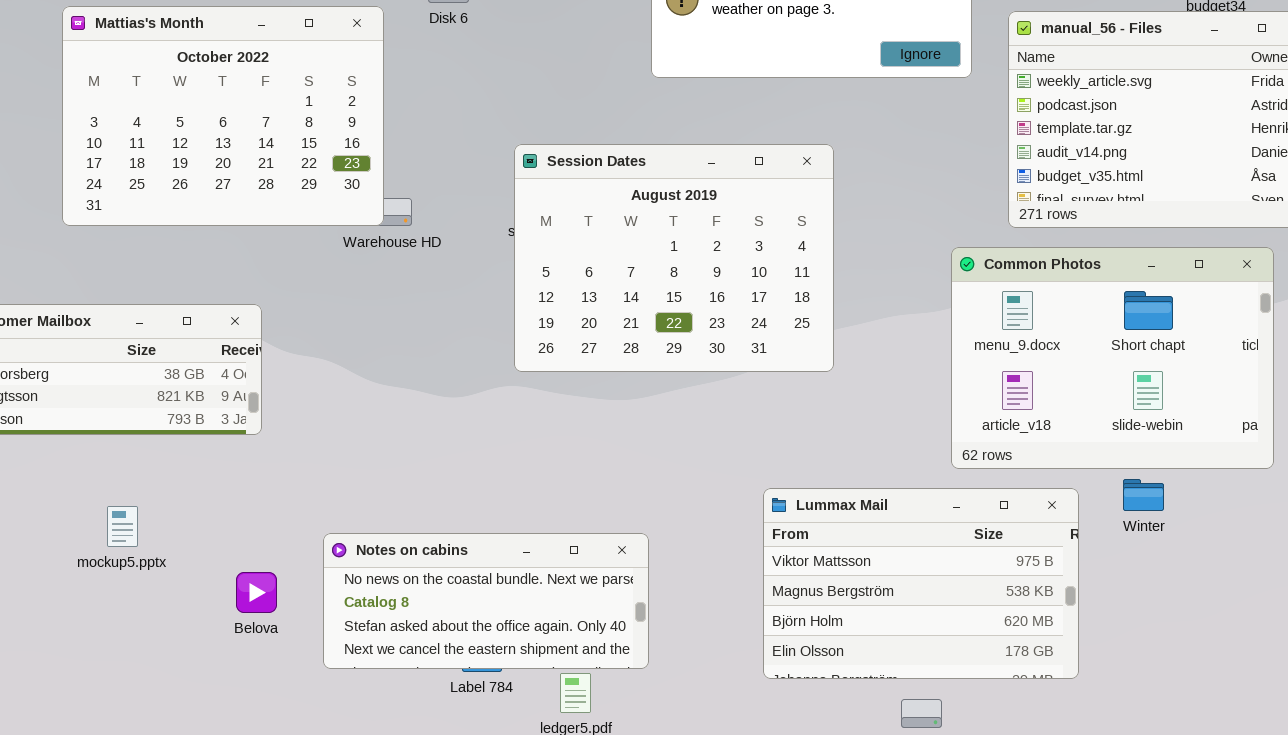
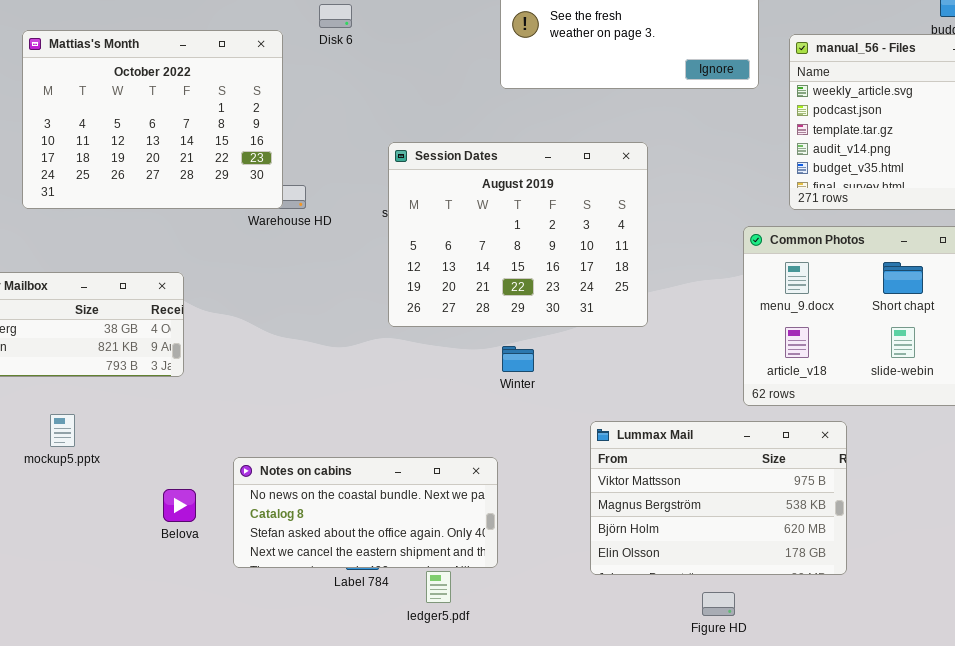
Winter: [1123,479,1164,511] -> [502,346,534,372], moved
mockup5.pptx: [107,506,138,547] -> [50,414,75,447], moved

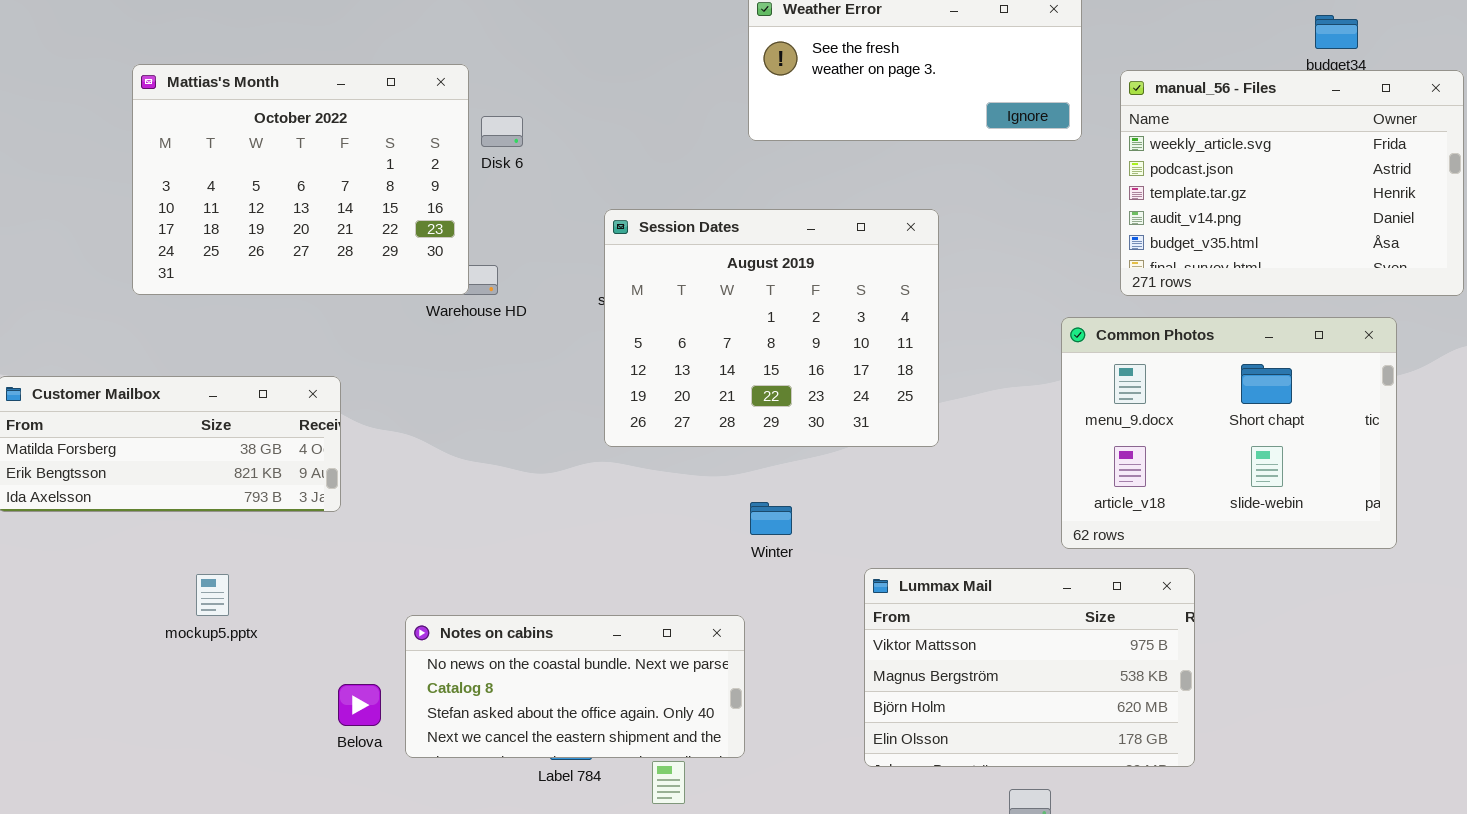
Disk 6: [319,4,352,28] -> [481,116,523,147], moved
Winter: [502,346,534,372] -> [750,502,792,535], moved
mockup5.pptx: [50,414,75,447] -> [196,574,229,616], moved
Belova: [163,489,196,522] -> [338,684,381,726], moved

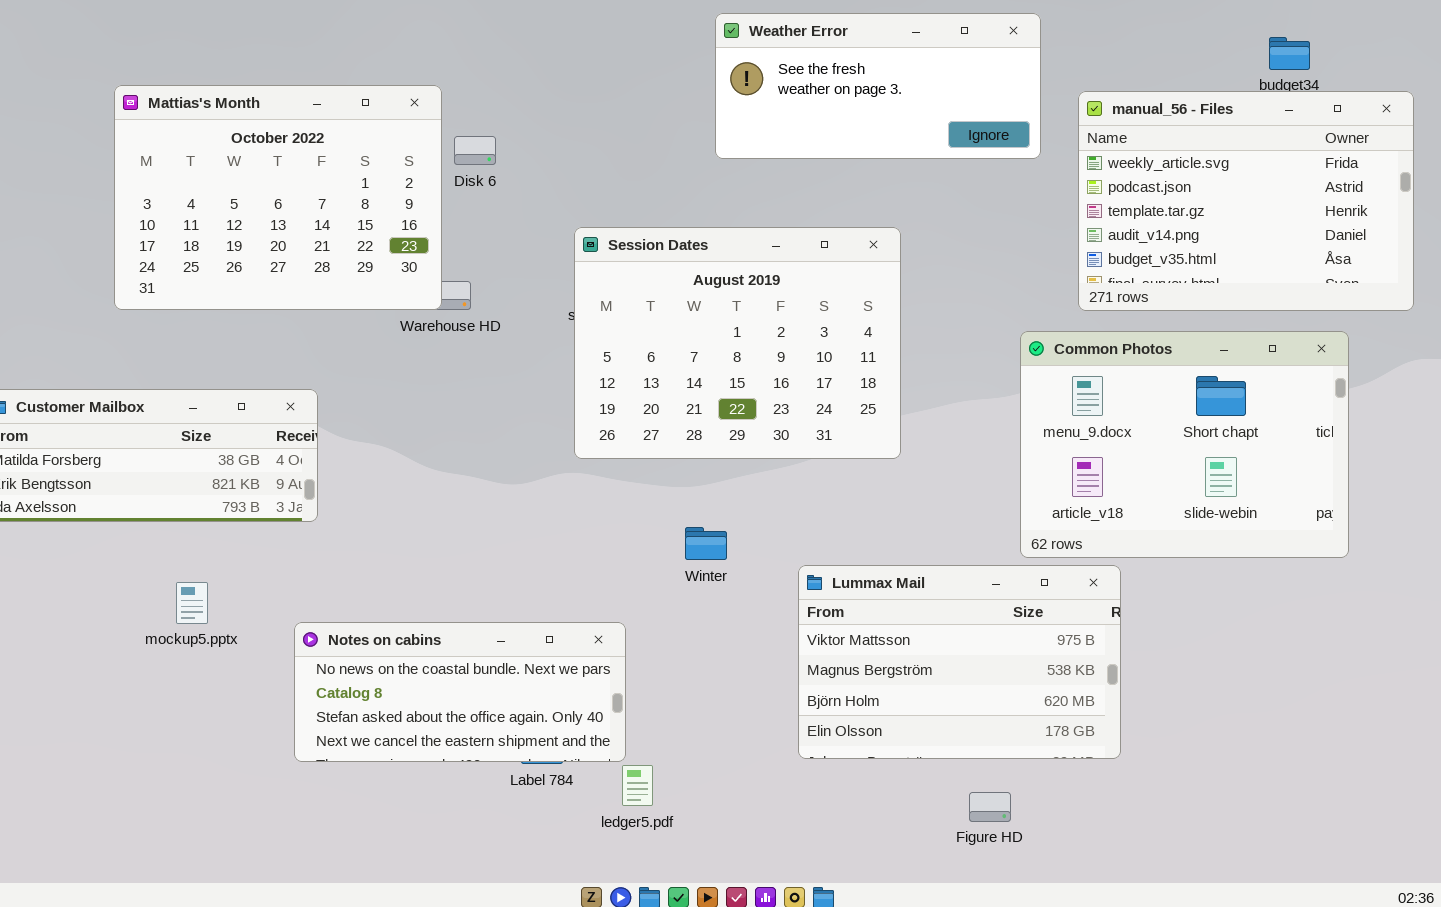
Winter: [750,502,792,535] -> [685,527,727,560], moved
Lummax Mail: [864,568,1195,767] -> [798,565,1121,759], moved
Notes on cabins: [405,615,745,758] -> [294,622,626,762], moved

